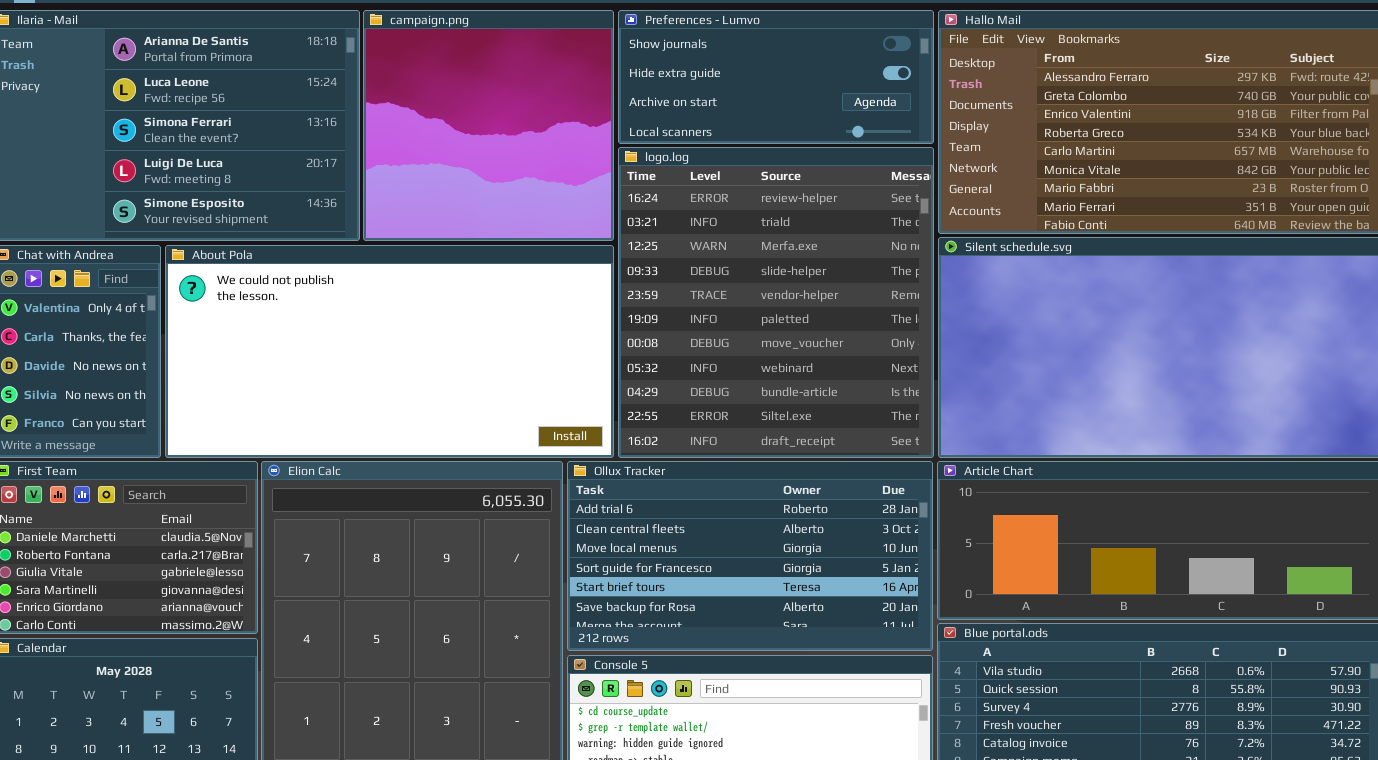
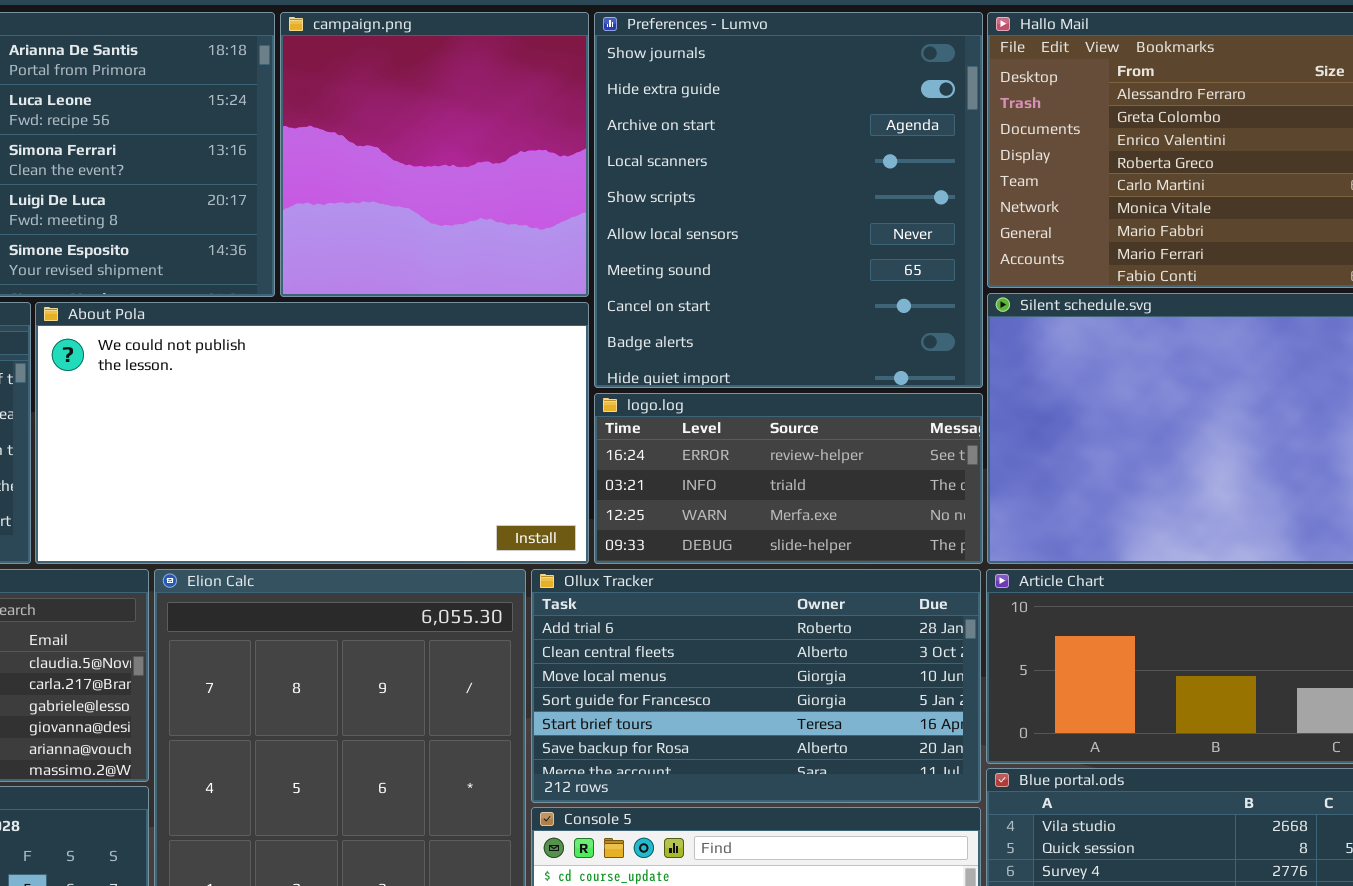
Preferences - Lumvo: [618,10,934,144] -> [594,12,983,388], resized
logo.log: [618,147,934,458] -> [594,393,983,564], resized

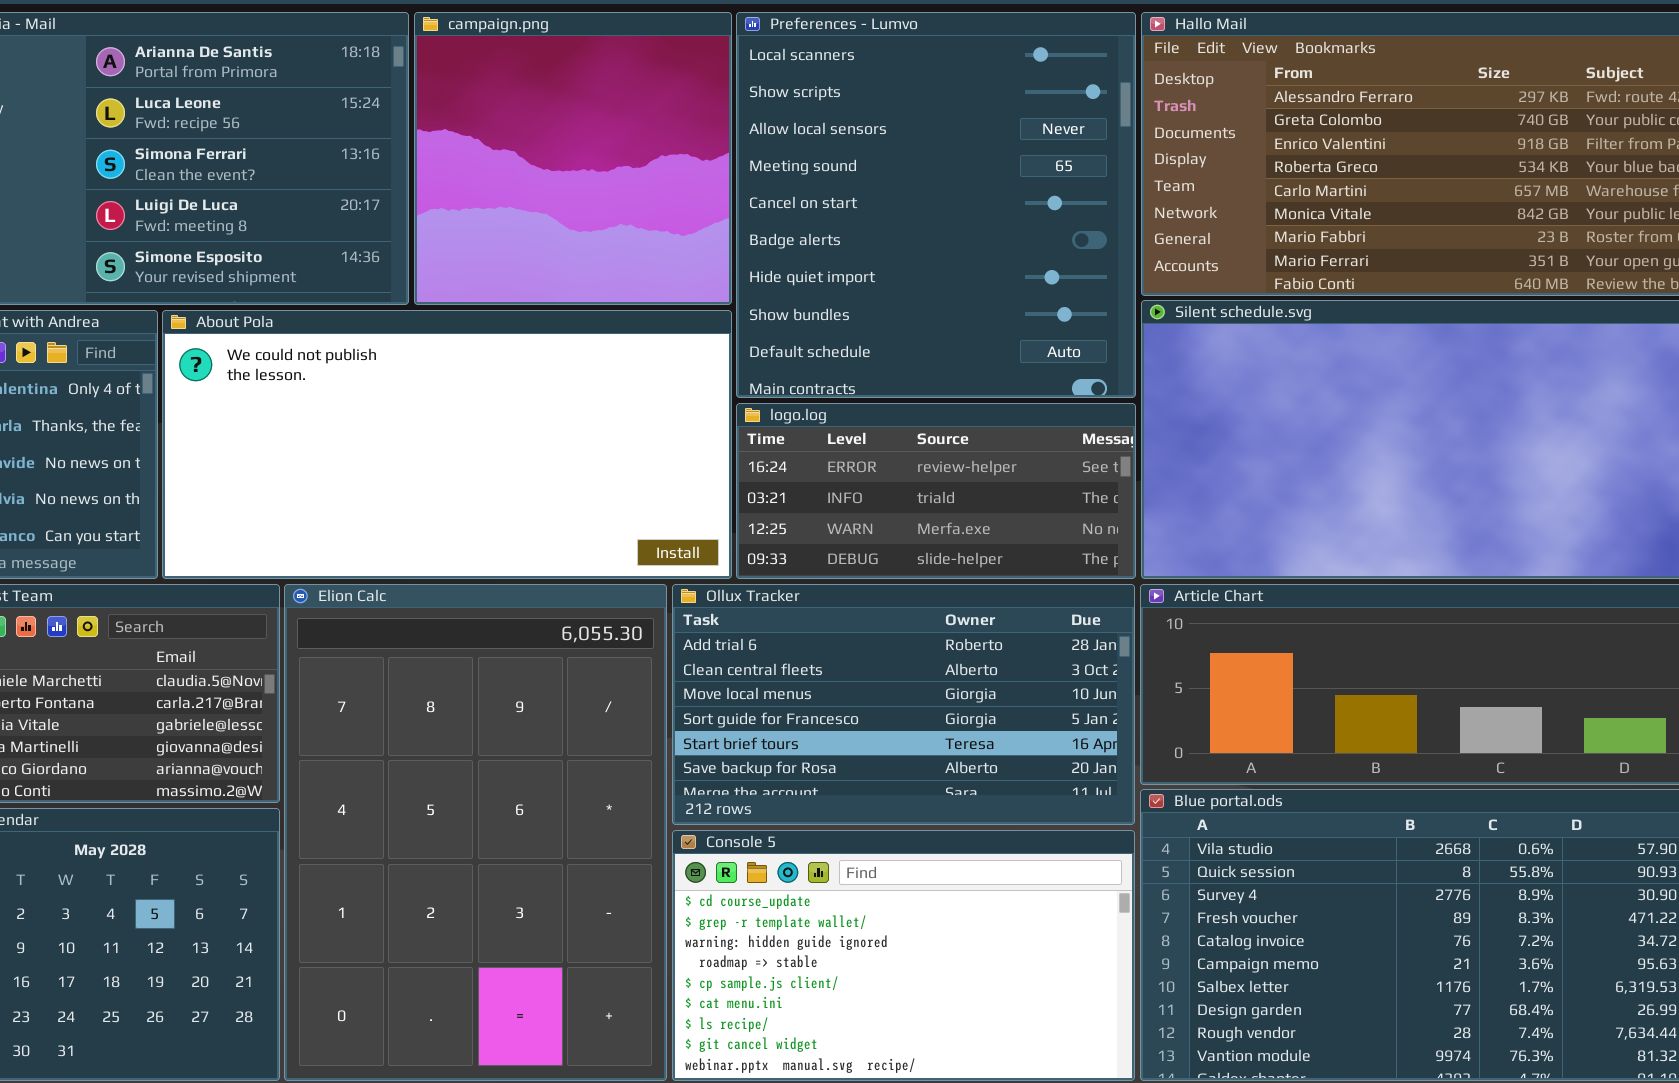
Preferences - Lumvo: [594,12,983,388] -> [736,12,1136,398], scrolled down 3 rows

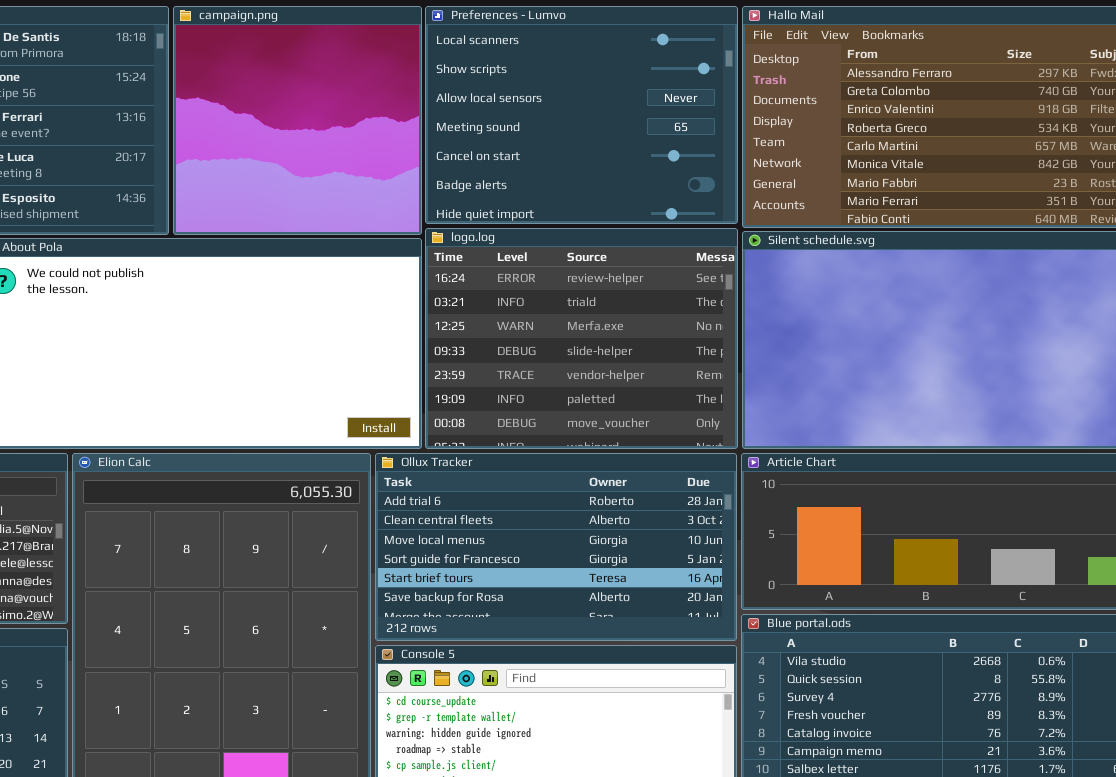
Preferences - Lumvo: [736,12,1136,398] -> [425,6,738,224], resized
logo.log: [736,403,1136,579] -> [425,228,738,449], resized

